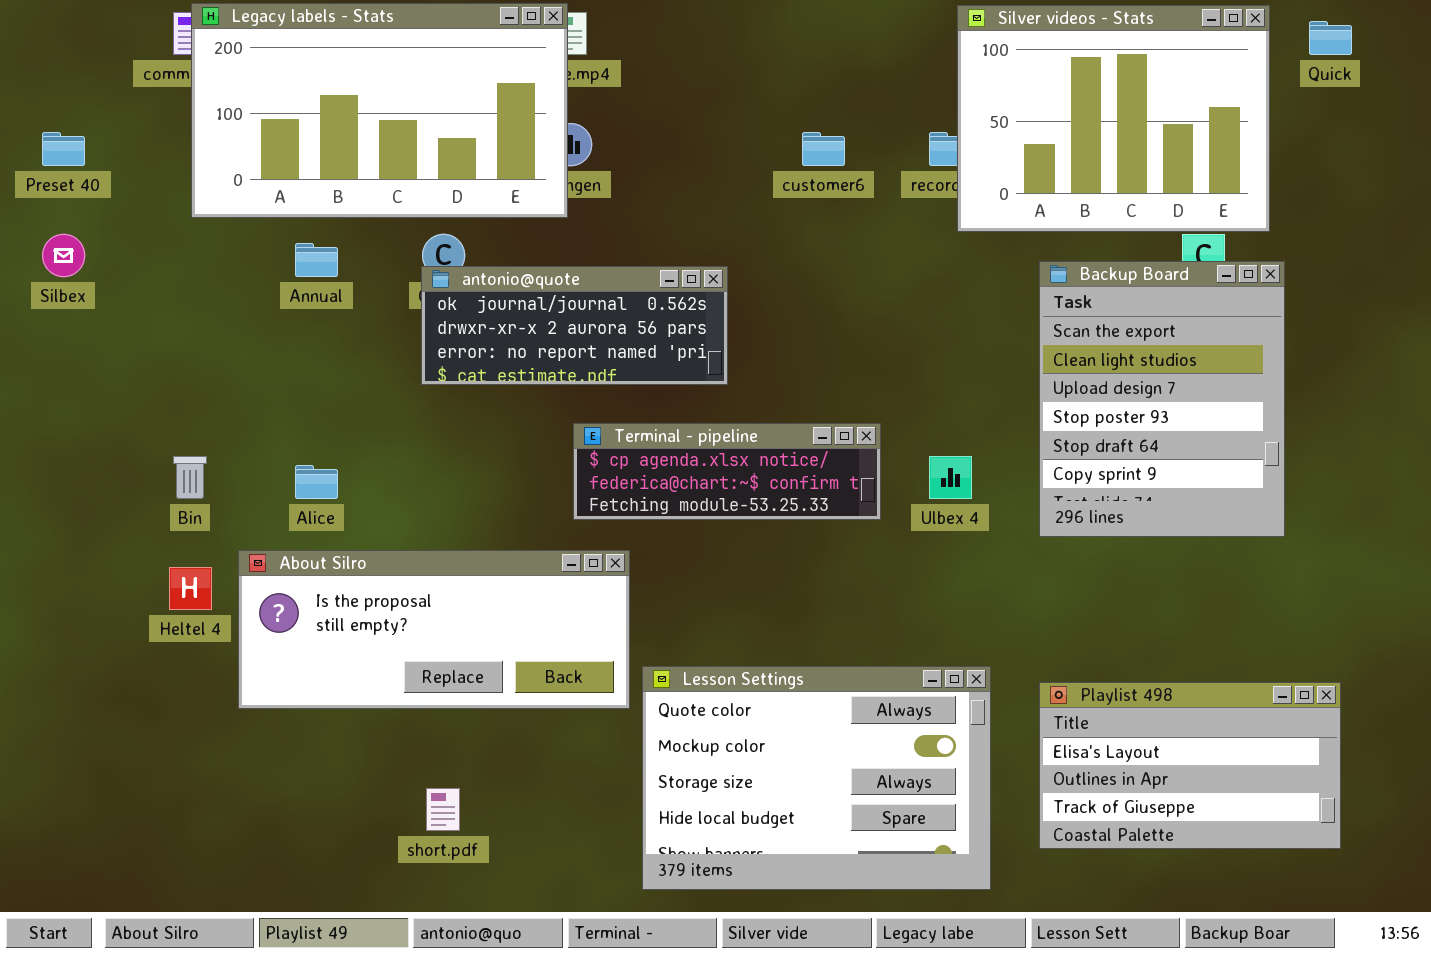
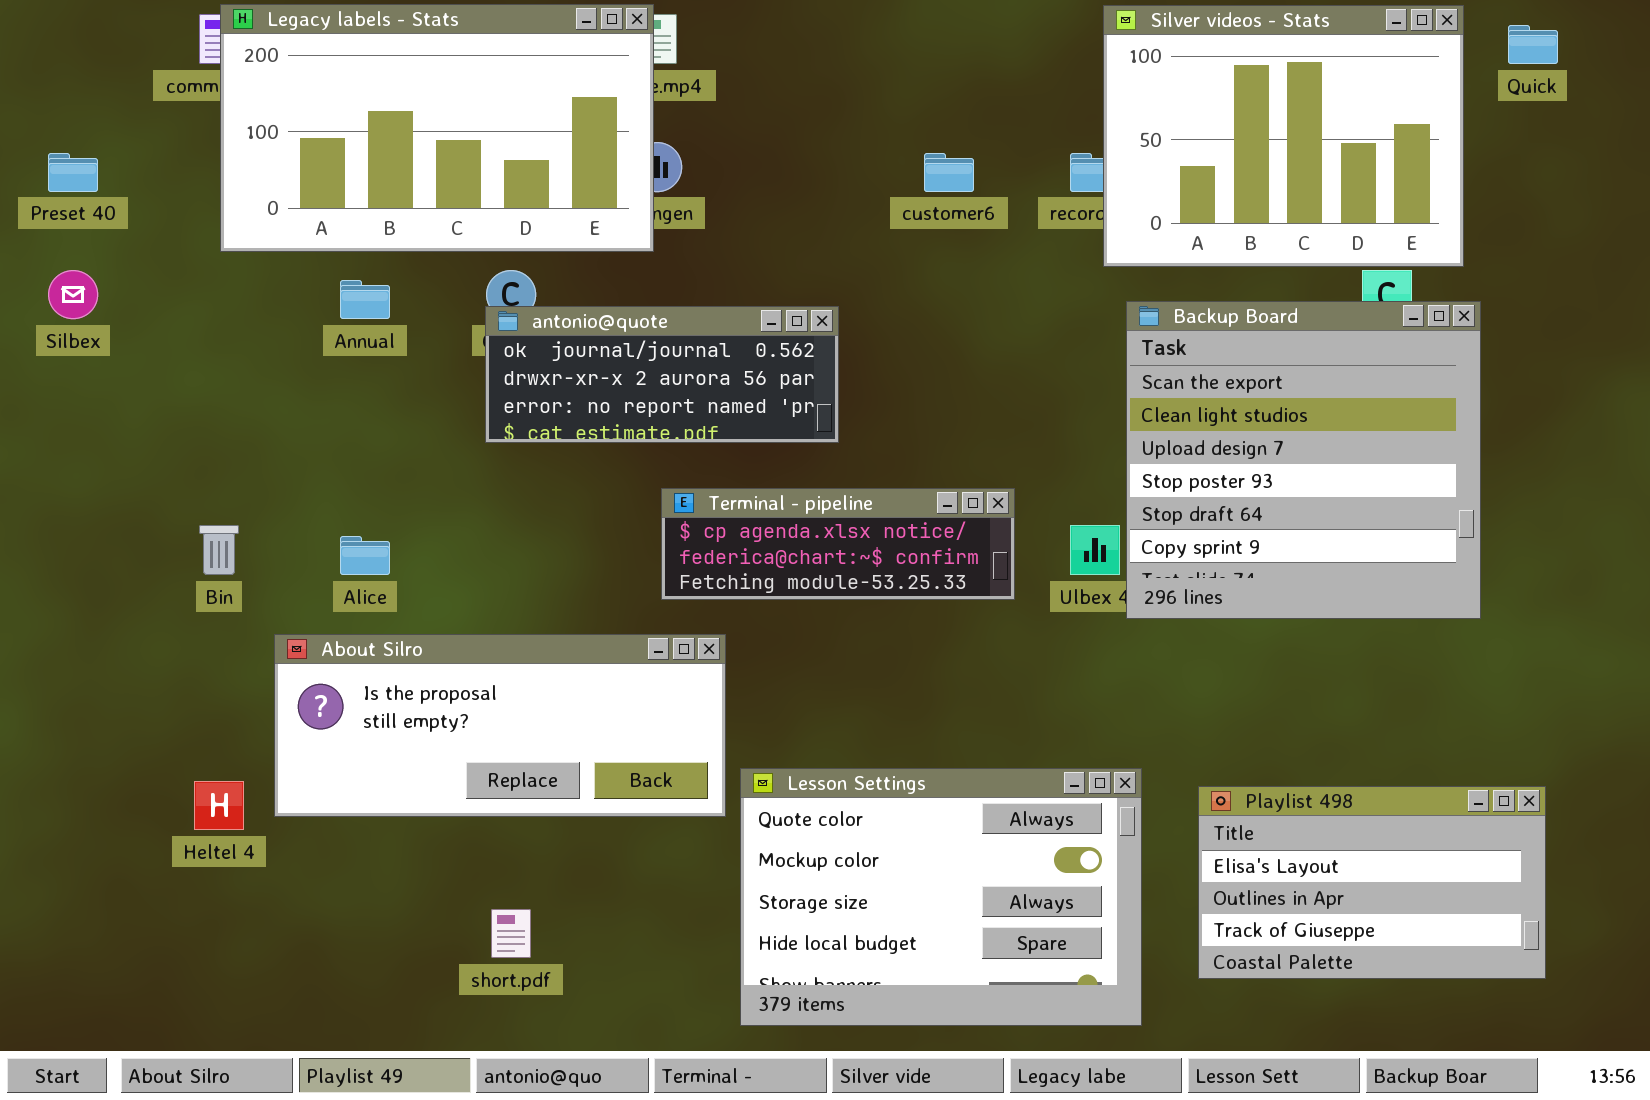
Backup Board: [1039,261,1285,537] -> [1126,301,1481,619], resized
Heltel 4: [169,567,212,610] -> [194,781,244,830], moved

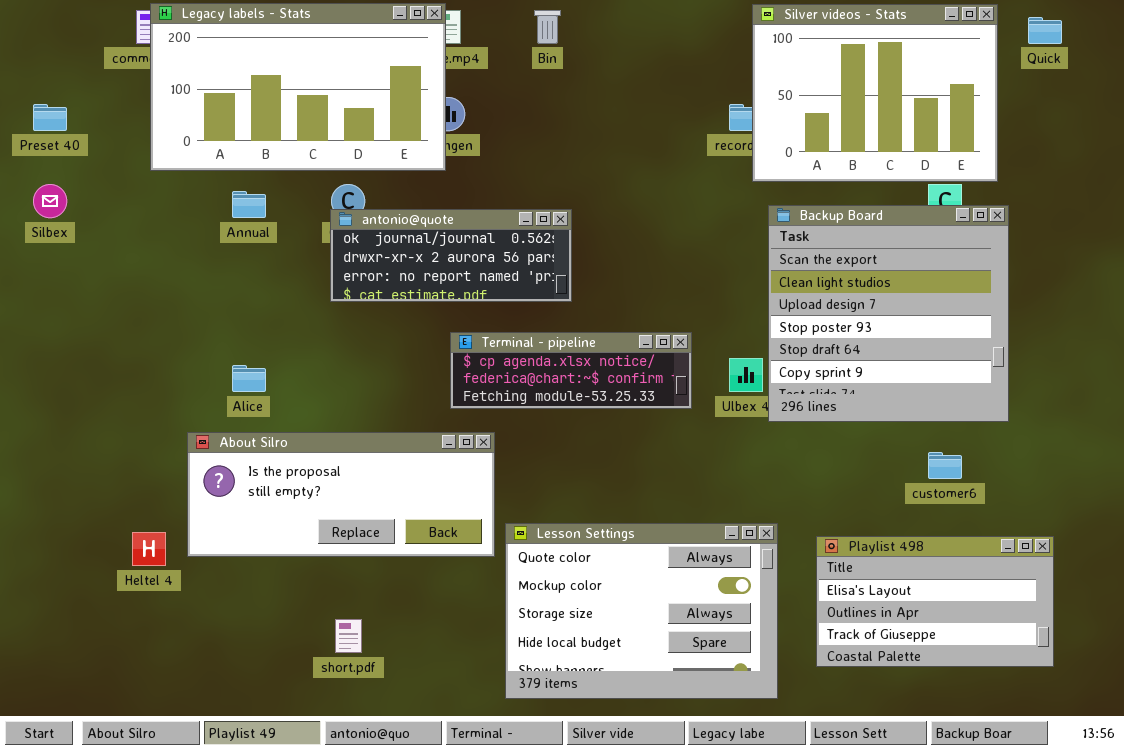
customer6: [924,153,974,192] -> [928,452,962,479], moved
Bin: [199,525,239,575] -> [534,10,561,44], moved

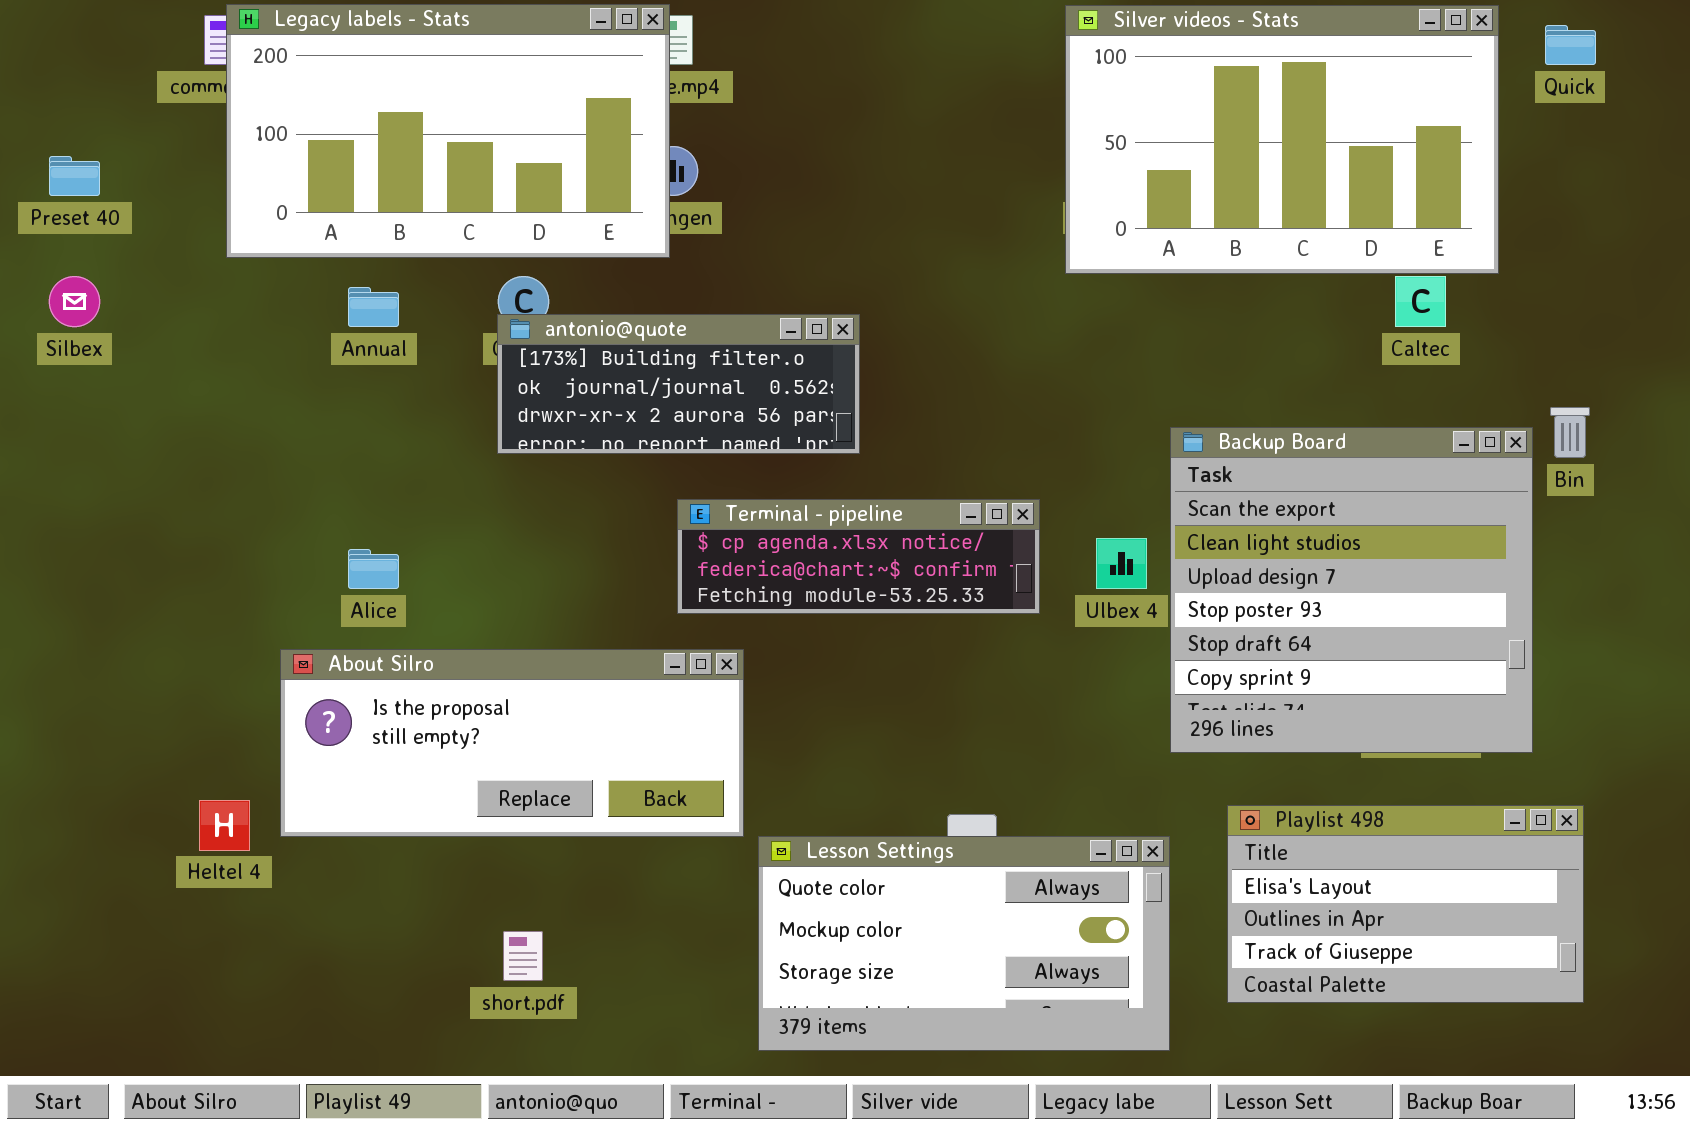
Silver videos - Stats: [752,4,998,182] -> [1065,5,1499,274], resized
Bin: [534,10,561,44] -> [1550,407,1590,458], moved
Backup Board: [768,205,1009,422] -> [1170,427,1533,753], moved
antonio@quote: [330,209,572,302] -> [497,314,860,454], scrolled up 1 row
Lesson Settings: [505,523,778,699] -> [758,836,1170,1051], resized

